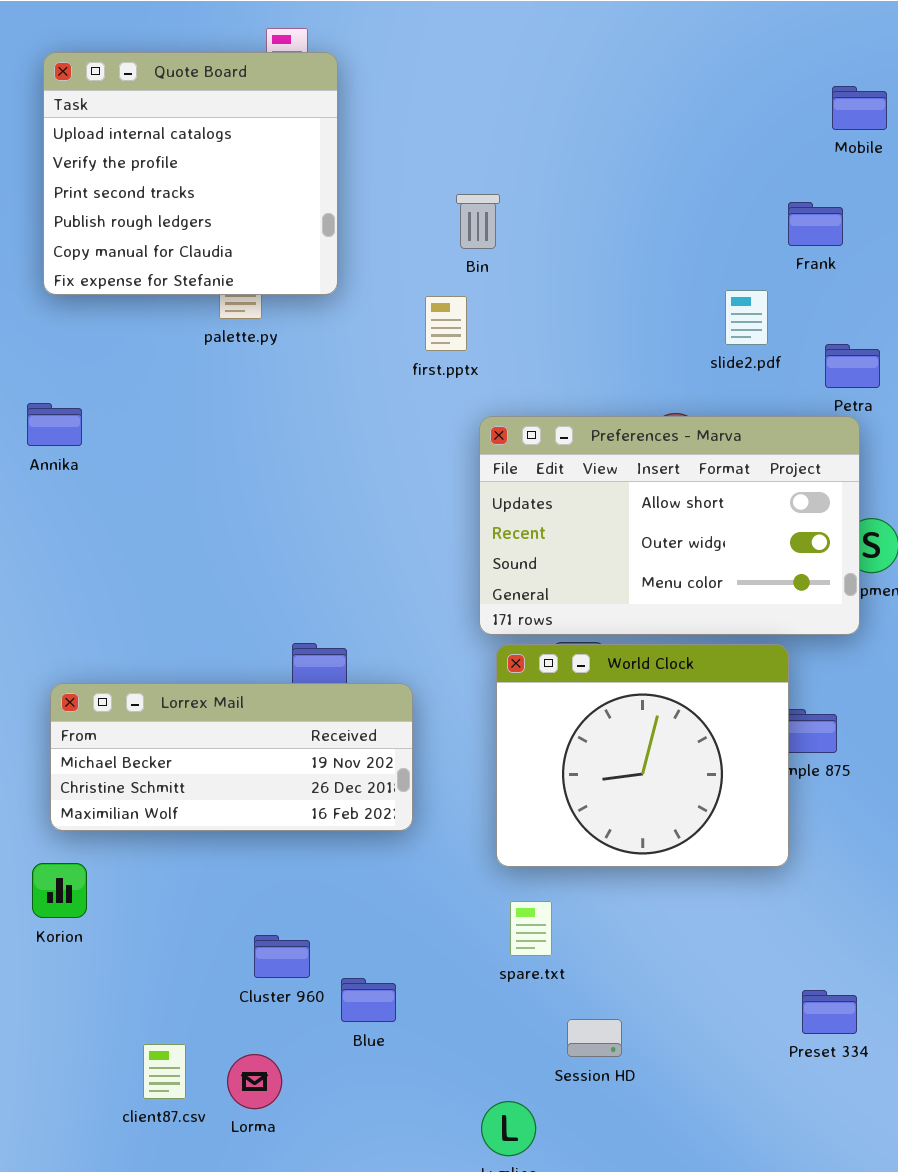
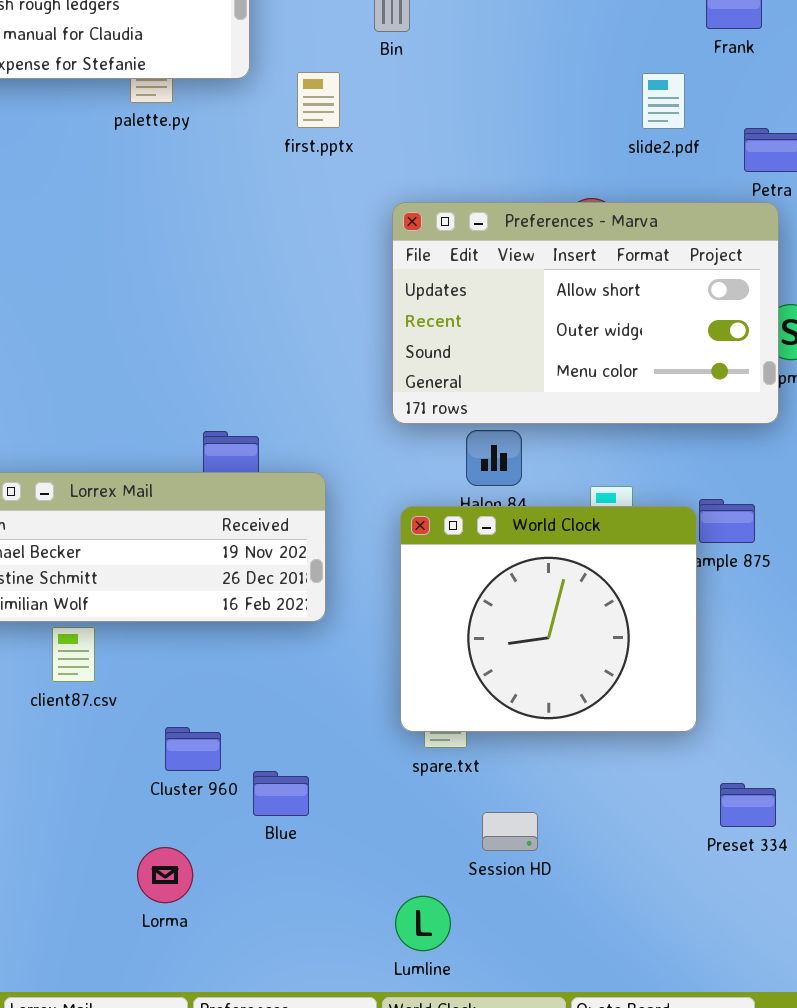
first.pptx: [425,296,467,351] -> [297,72,340,128], moved
World Clock: [496,644,789,867] -> [400,506,697,732], moved
client87.csv: [143,1044,186,1099] -> [52,627,95,682], moved

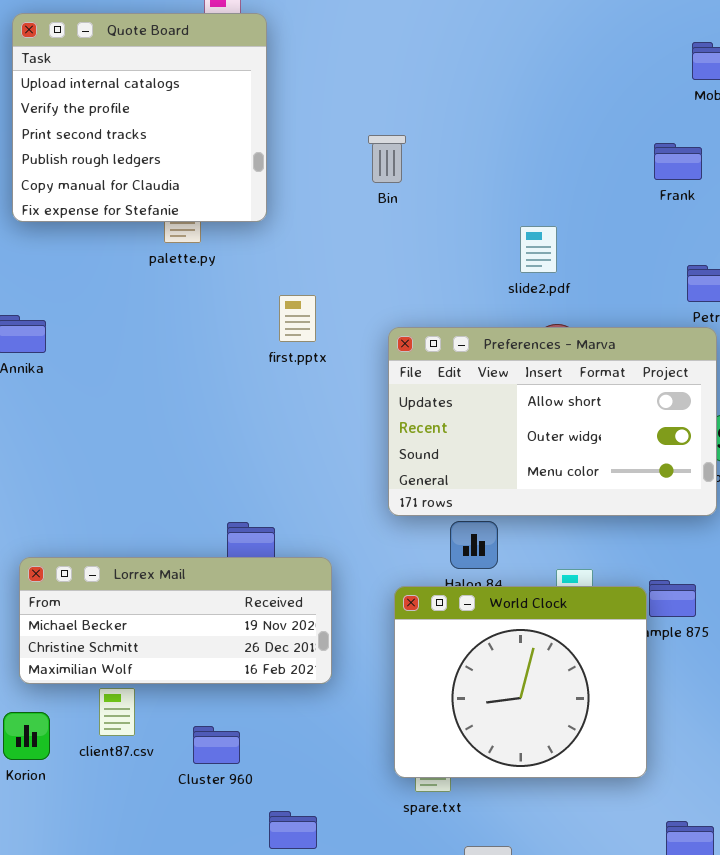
first.pptx: [297,72,340,128] -> [279,295,316,342], moved
slide2.pdf: [642,73,685,129] -> [520,226,557,273], moved
Cluster 960: [165,727,221,771] -> [193,726,240,764], moved

